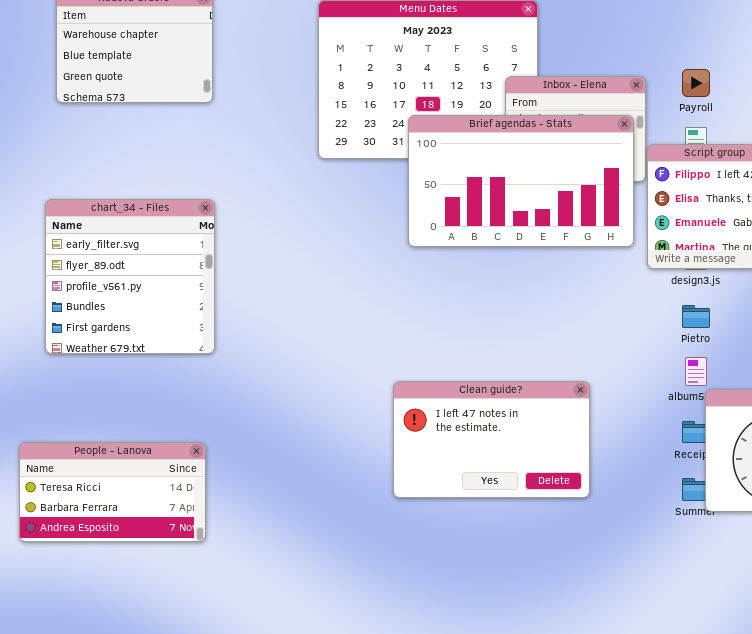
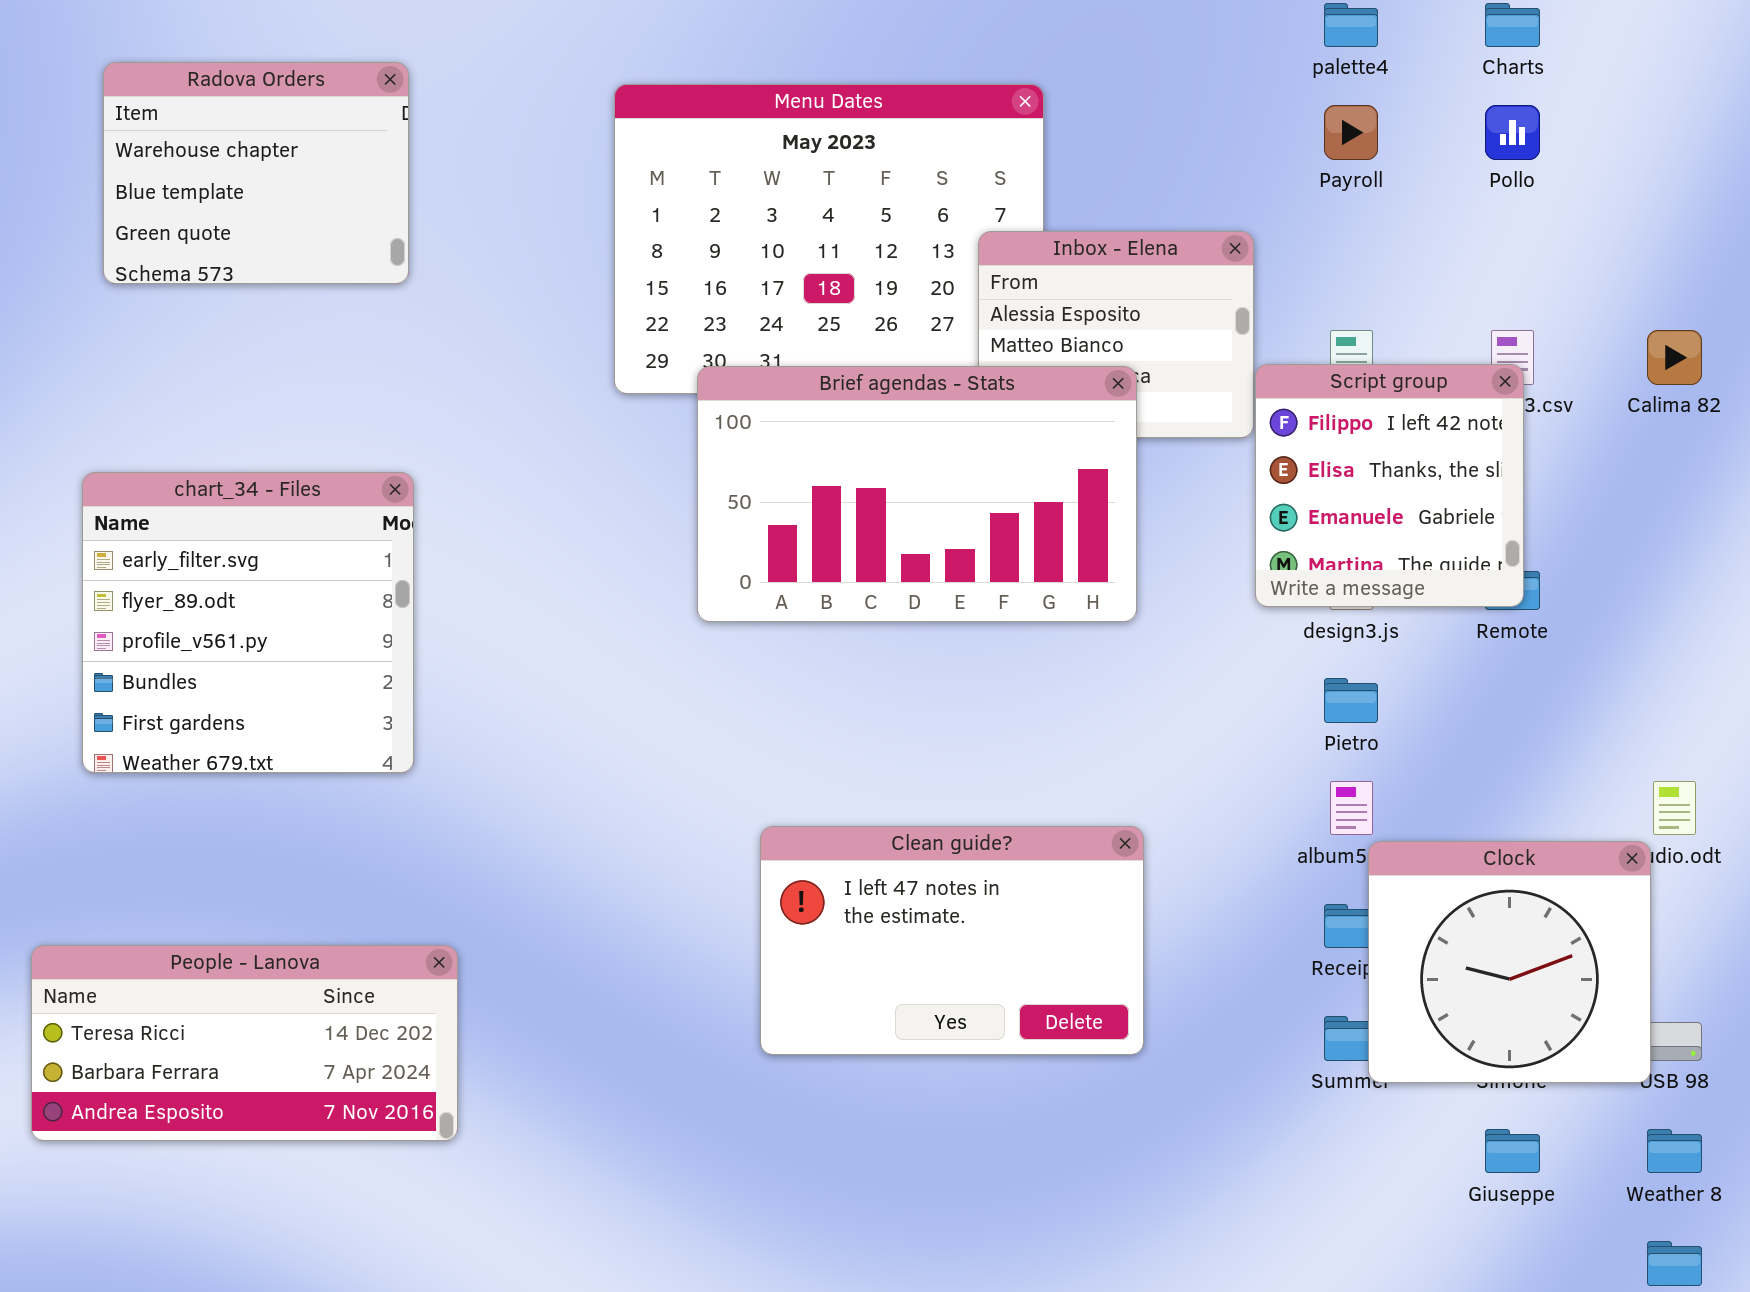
Payroll: [682,69,710,97] -> [1324,105,1378,160], moved
Brief agendas - Stats: [408,115,634,247] -> [697,366,1137,622], moved
People - Lanova: [19,442,206,542] -> [31,945,458,1141], resized

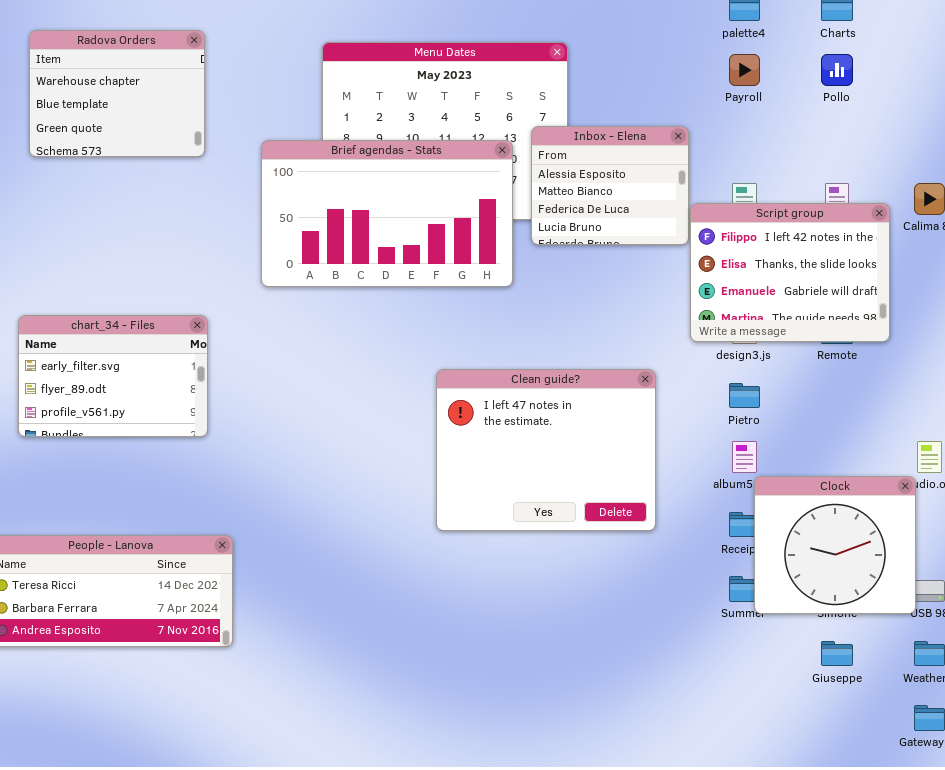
Script group: [1255,364,1524,607] -> [690,203,890,342], resized
Brief agendas - Stats: [697,366,1137,622] -> [261,140,513,287], moved
chart_34 - Files: [82,472,414,773] -> [18,315,208,437], resized
Clean guide?: [760,826,1144,1055] -> [436,369,656,531], moved, resized

